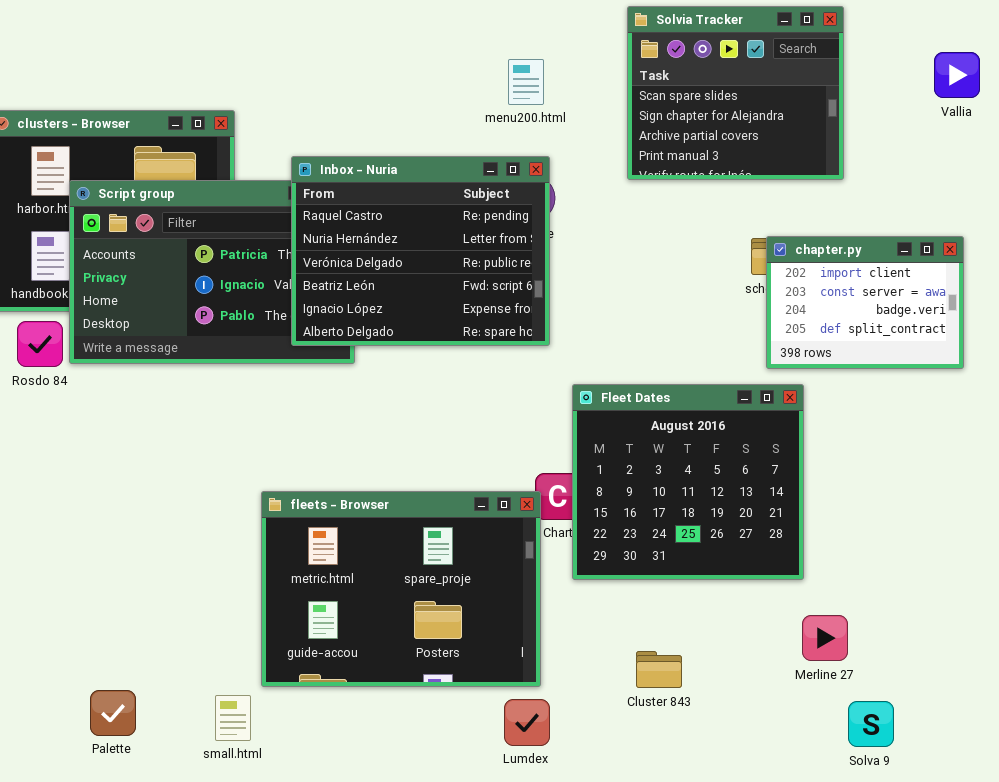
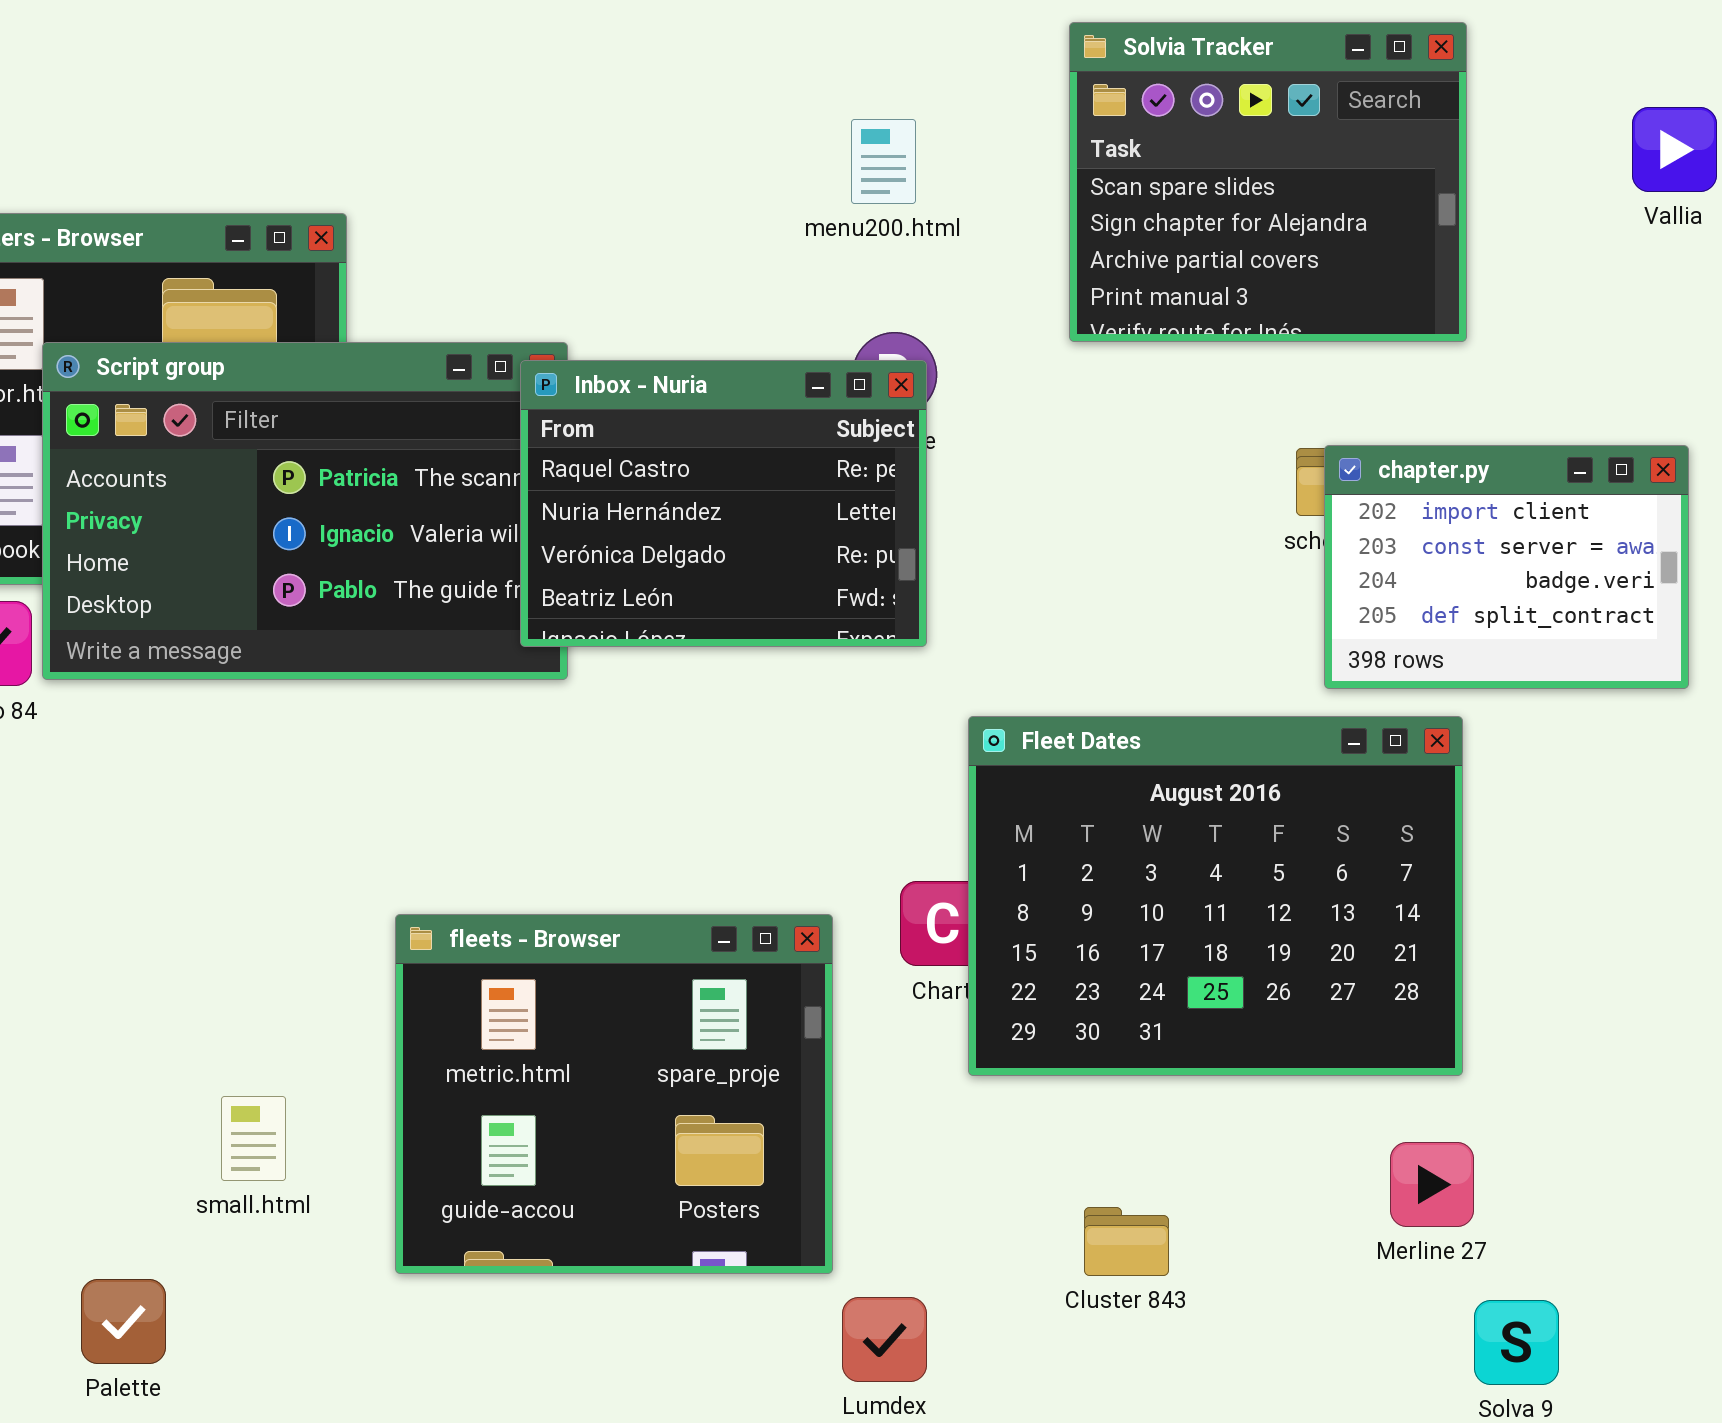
Inbox - Nuria: [291,156,550,346] -> [520,360,927,647], resized
Fleet Dates: [572,384,804,580] -> [968,716,1463,1076], resized
fleets - Browser: [261,491,541,687] -> [395,914,833,1274], resized
small.html: [215,695,251,741] -> [221,1096,286,1181], moved

